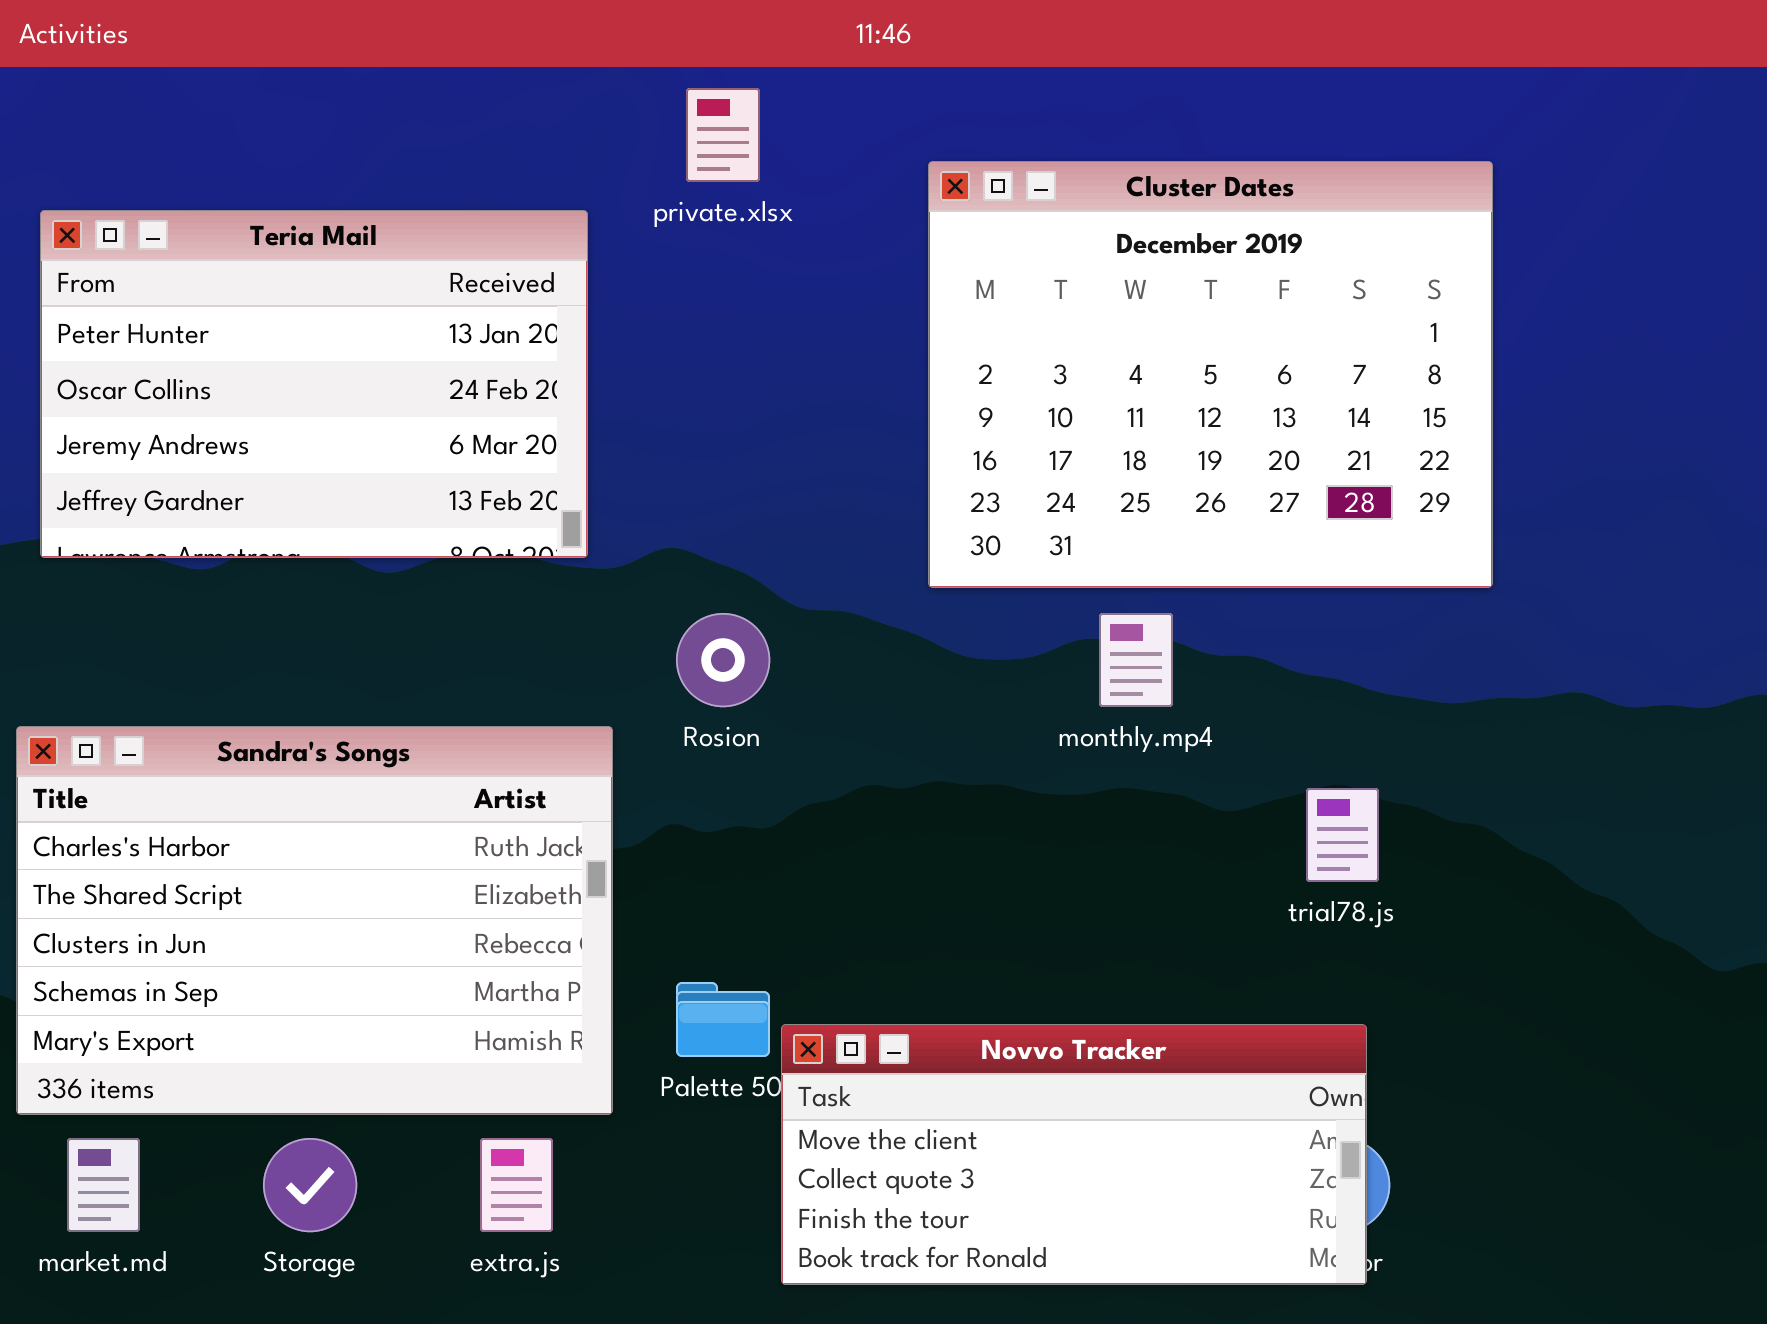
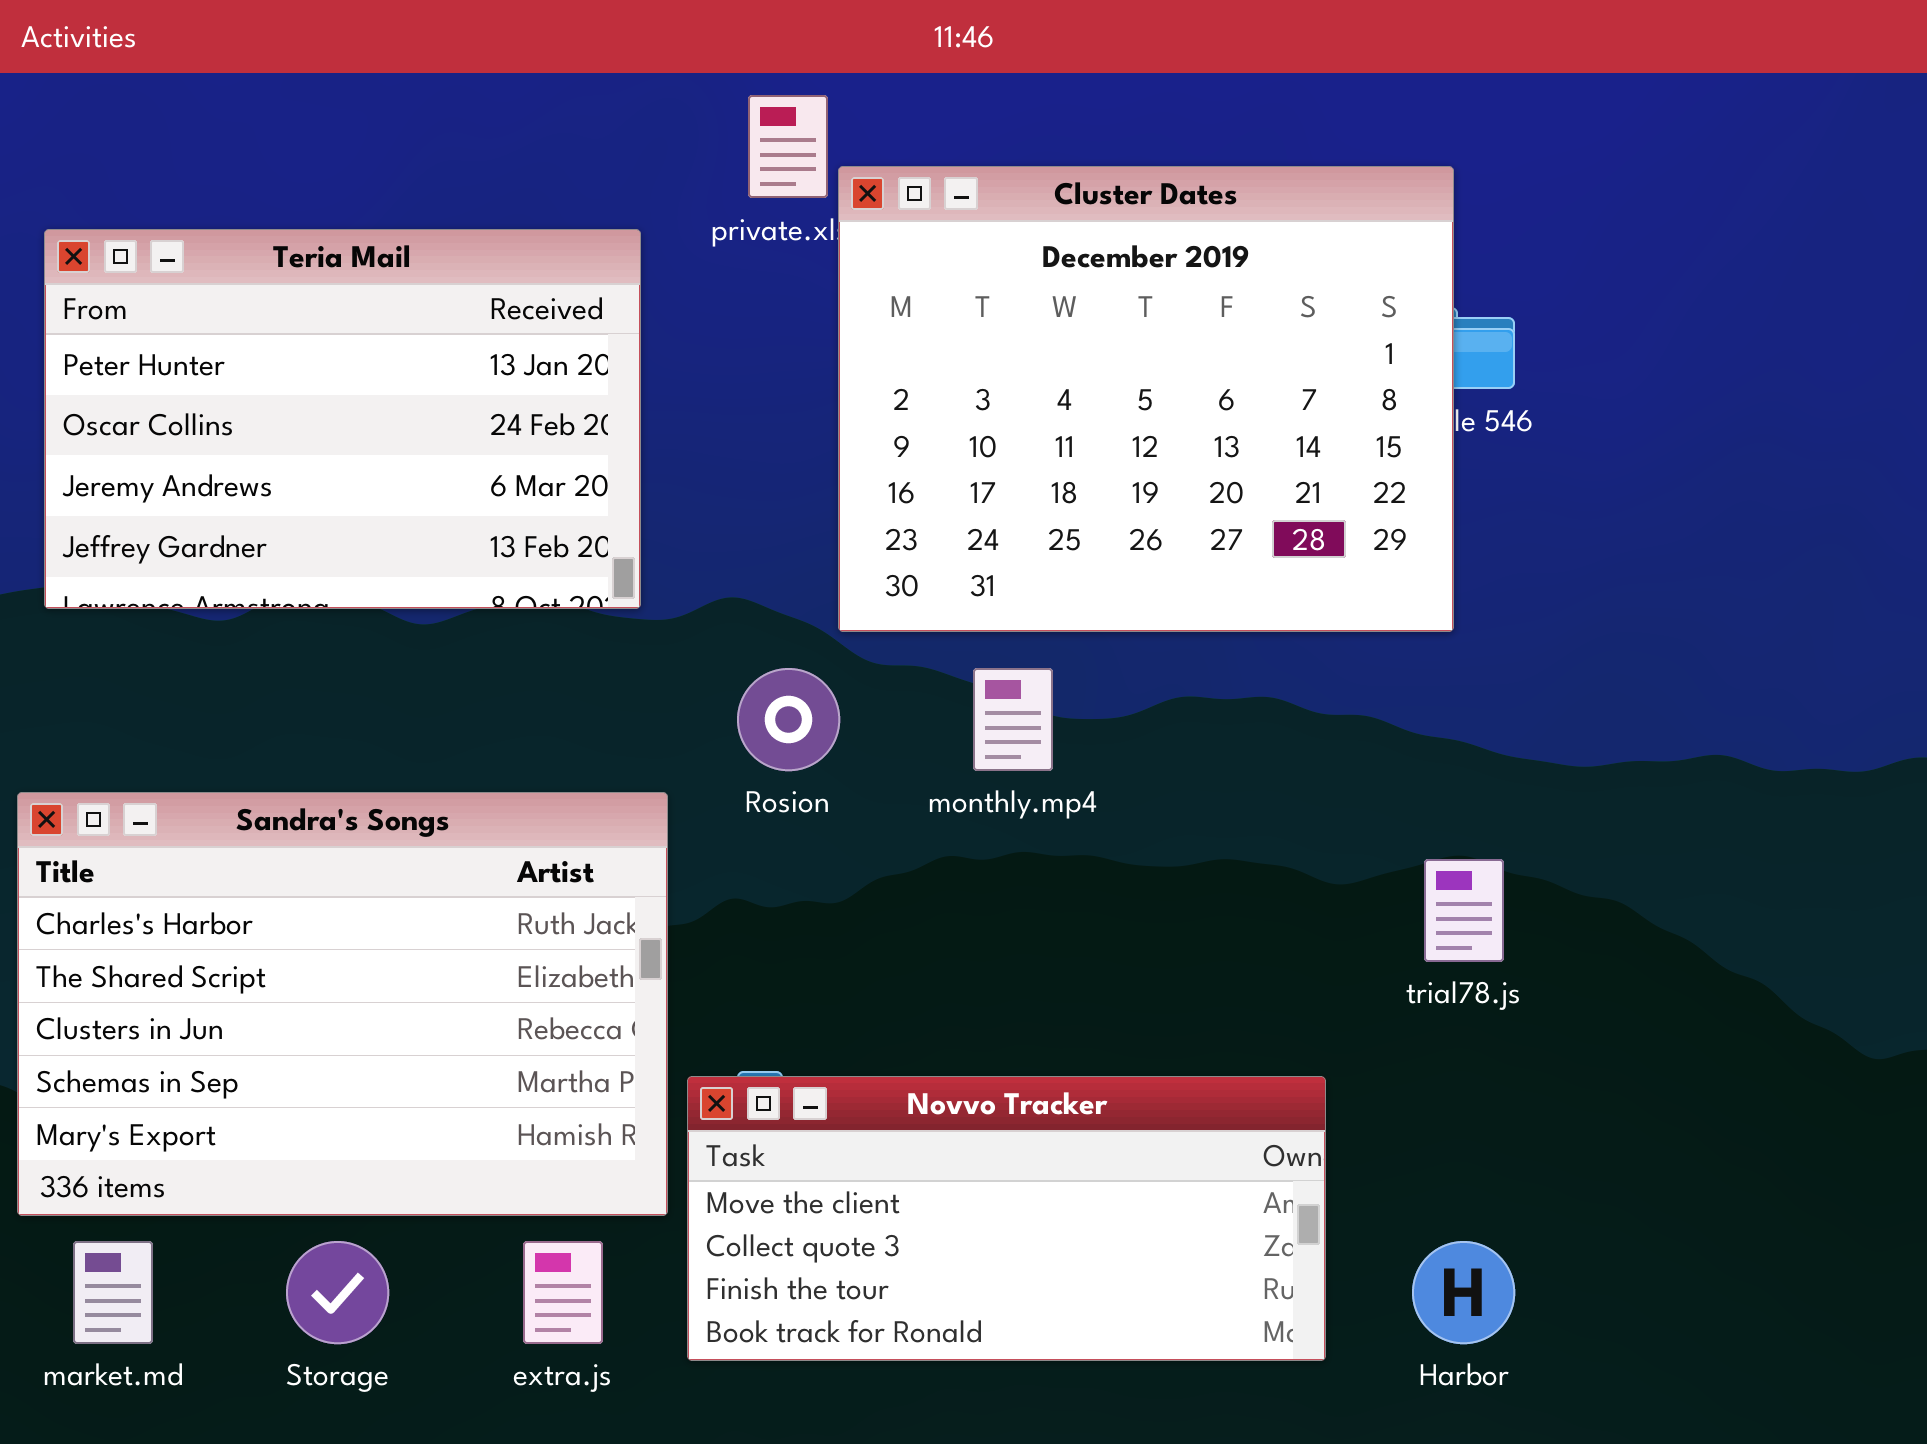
Cluster Dates: [928,161,1493,588] -> [838,166,1454,632], moved
monthly.mp4: [1099,613,1173,707] -> [973,668,1053,771], moved
Novvo Tracker: [781,1024,1367,1285] -> [687,1076,1326,1361], moved

